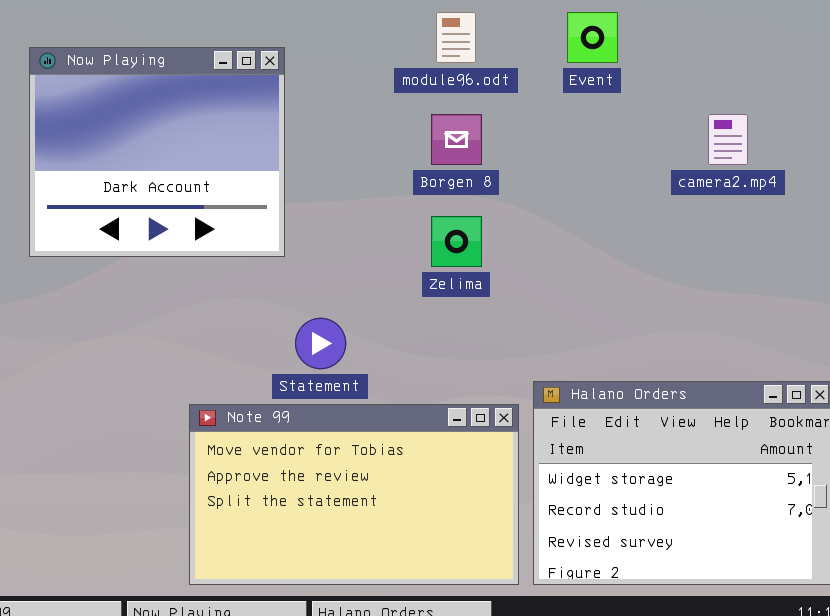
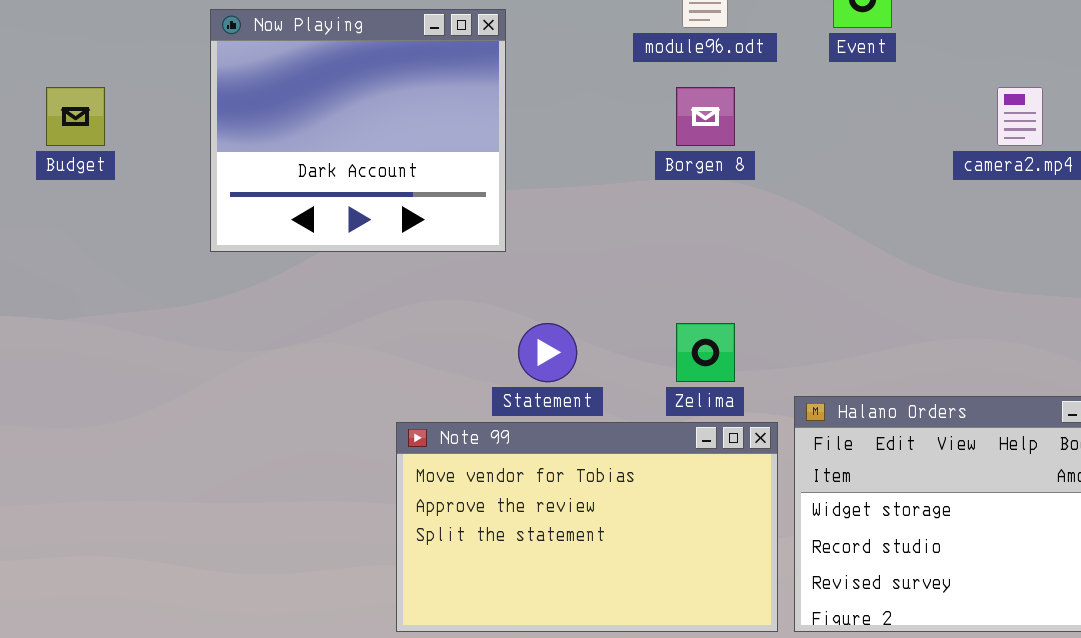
Zelima: [431,216,482,267] -> [676,323,735,382], moved

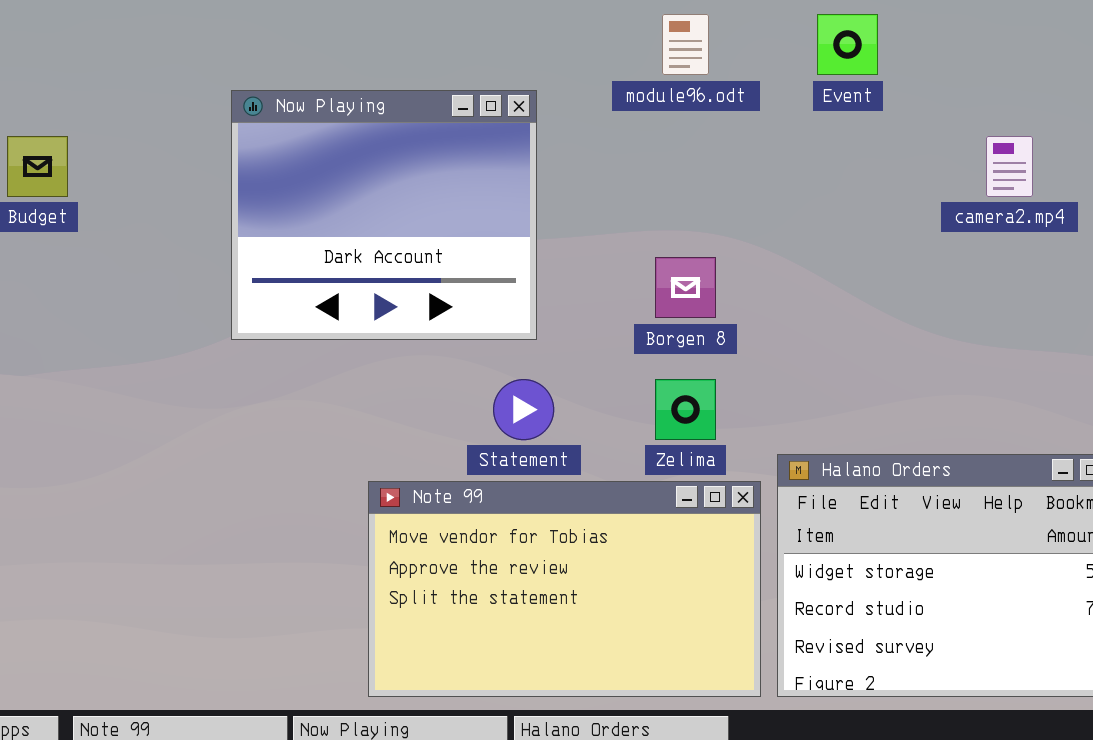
Now Playing: [210,9,506,252] -> [231,90,537,340], moved
Borgen 8: [676,87,735,146] -> [655,257,716,318], moved

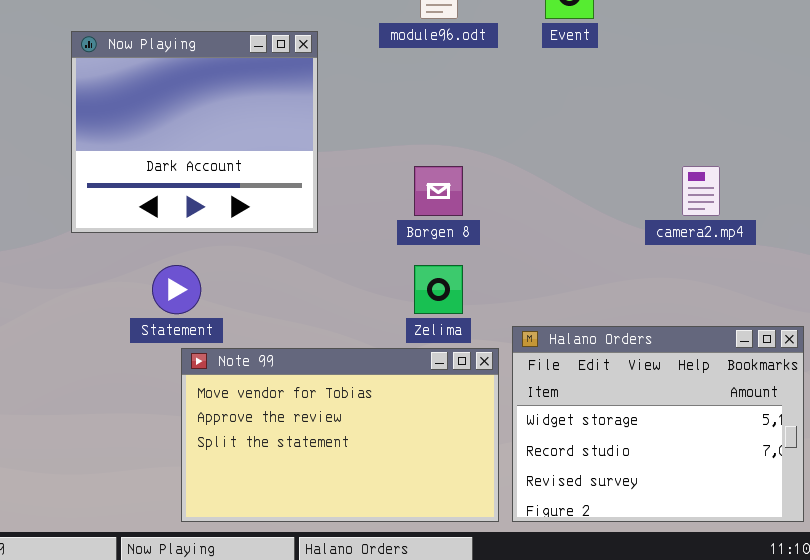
camera2.mp4: [986,136,1033,197] -> [682,166,720,216], moved
Statement: [493,379,554,440] -> [152,265,201,314], moved

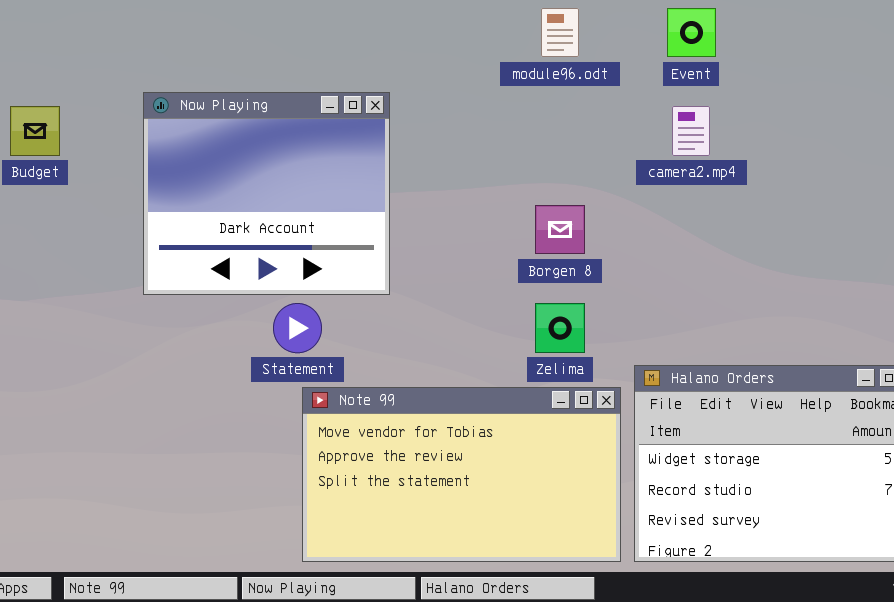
Now Playing: [71,31,318,233] -> [143,92,390,295], moved
camera2.mp4: [682,166,720,216] -> [672,106,710,156], moved

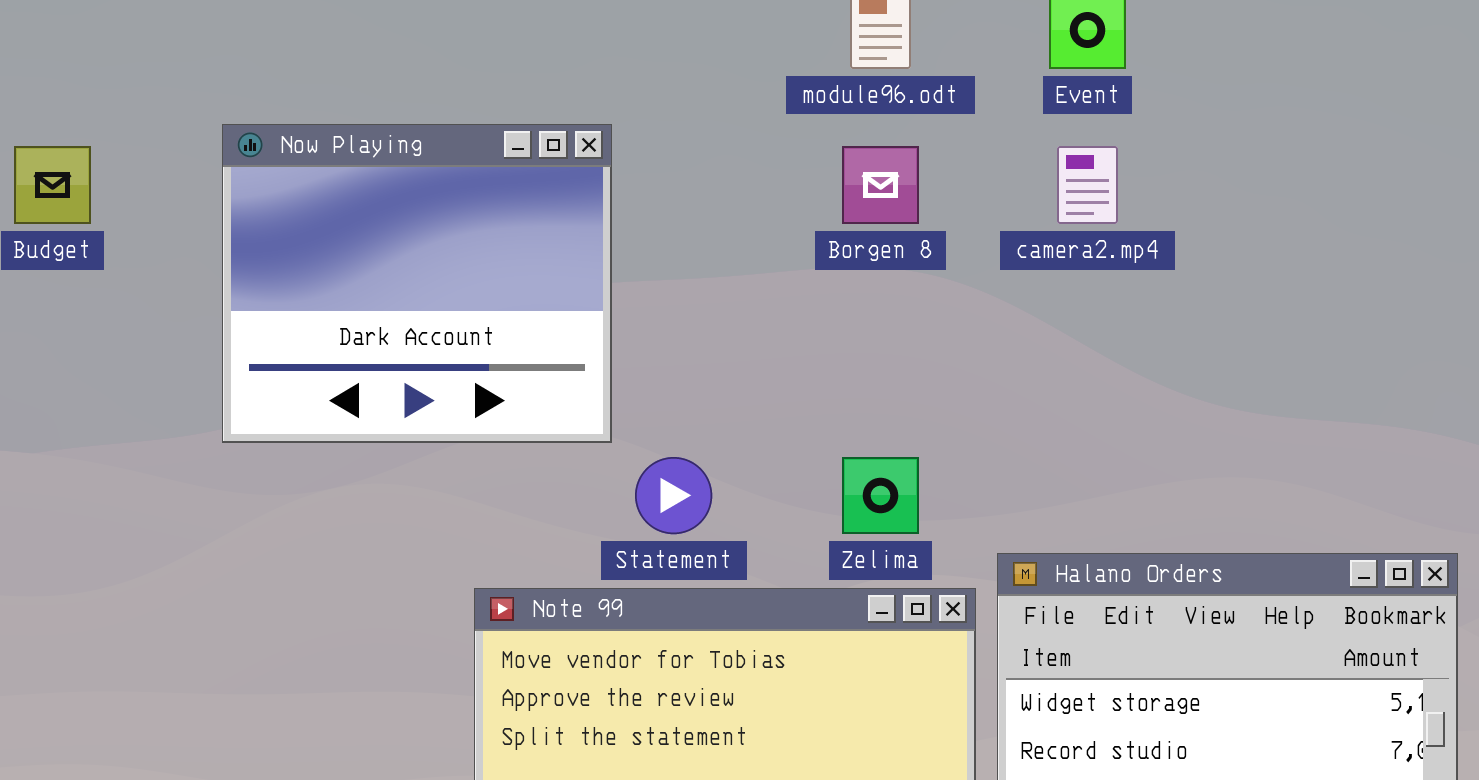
Borgen 8: [535,205,585,254] -> [842,146,919,224], moved
Statement: [273,303,322,353] -> [635,457,712,534], moved

